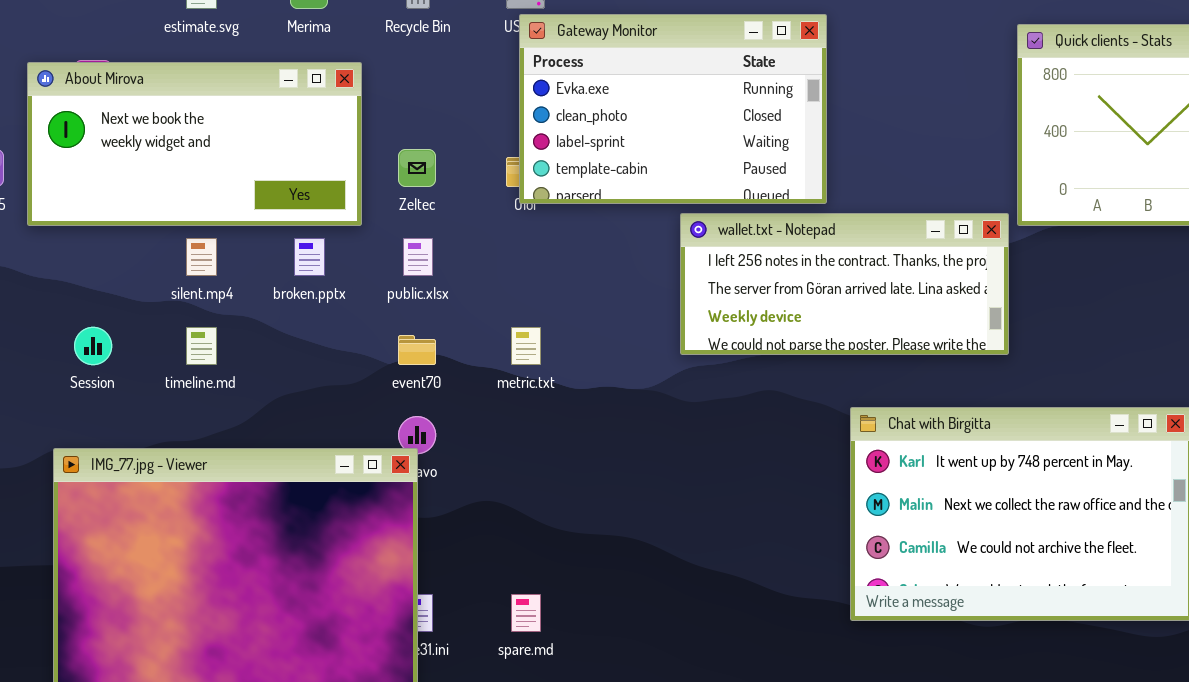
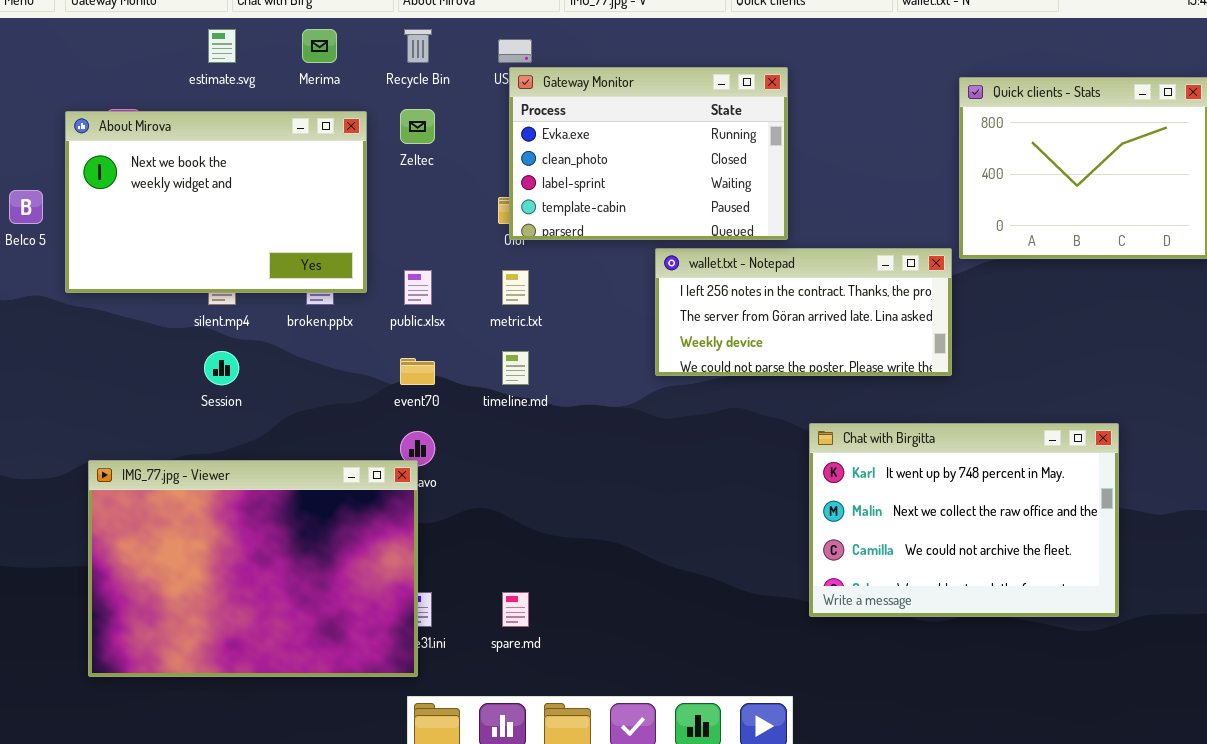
About Mirova: [27,62,362,226] -> [65,111,367,293], resized
Zeltec: [398,149,436,187] -> [400,109,435,144], moved
Session: [74,327,112,365] -> [204,351,239,385], moved
timeline.md: [186,327,217,365] -> [502,351,529,385], moved
metric.txt: [511,327,541,365] -> [502,270,529,305], moved

